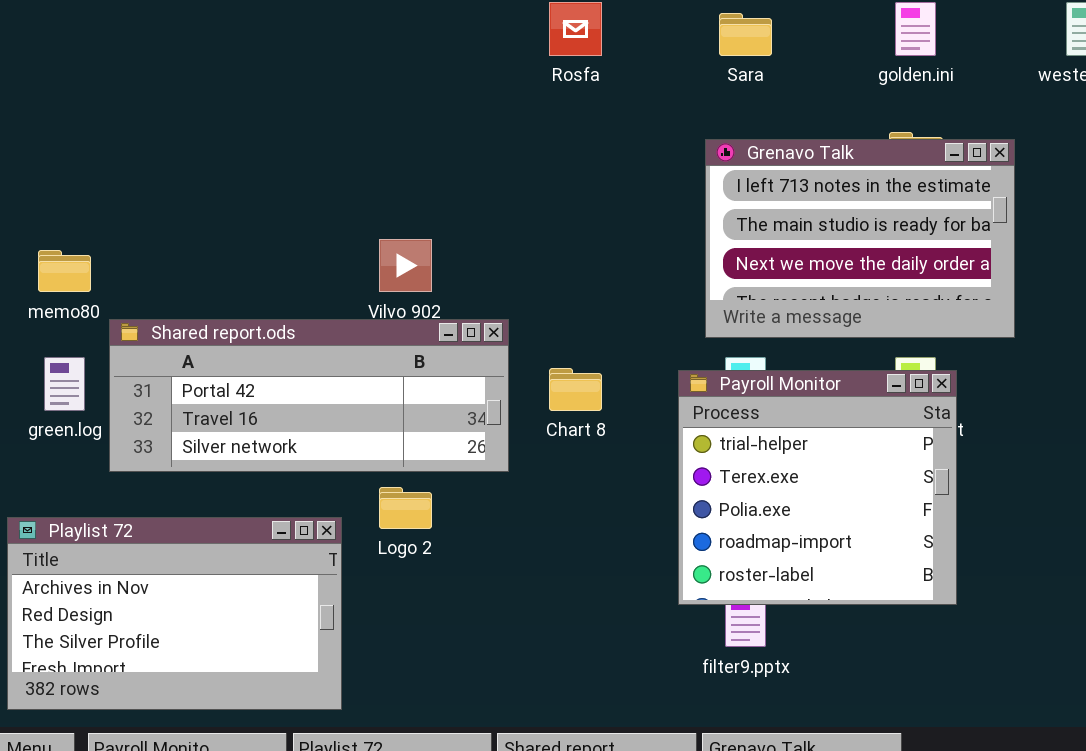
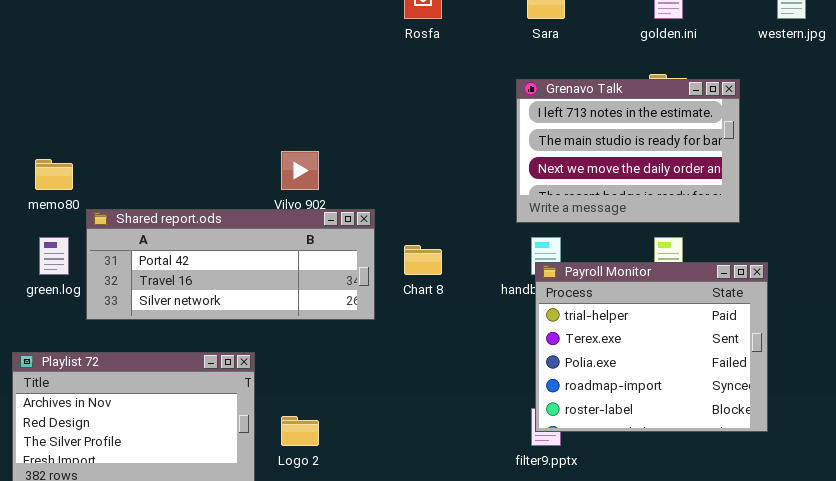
Payroll Monitor: [678,370,957,605] -> [535,262,768,432], moved, resized
Logo 2: [379,487,432,529] -> [281,416,319,446], moved

